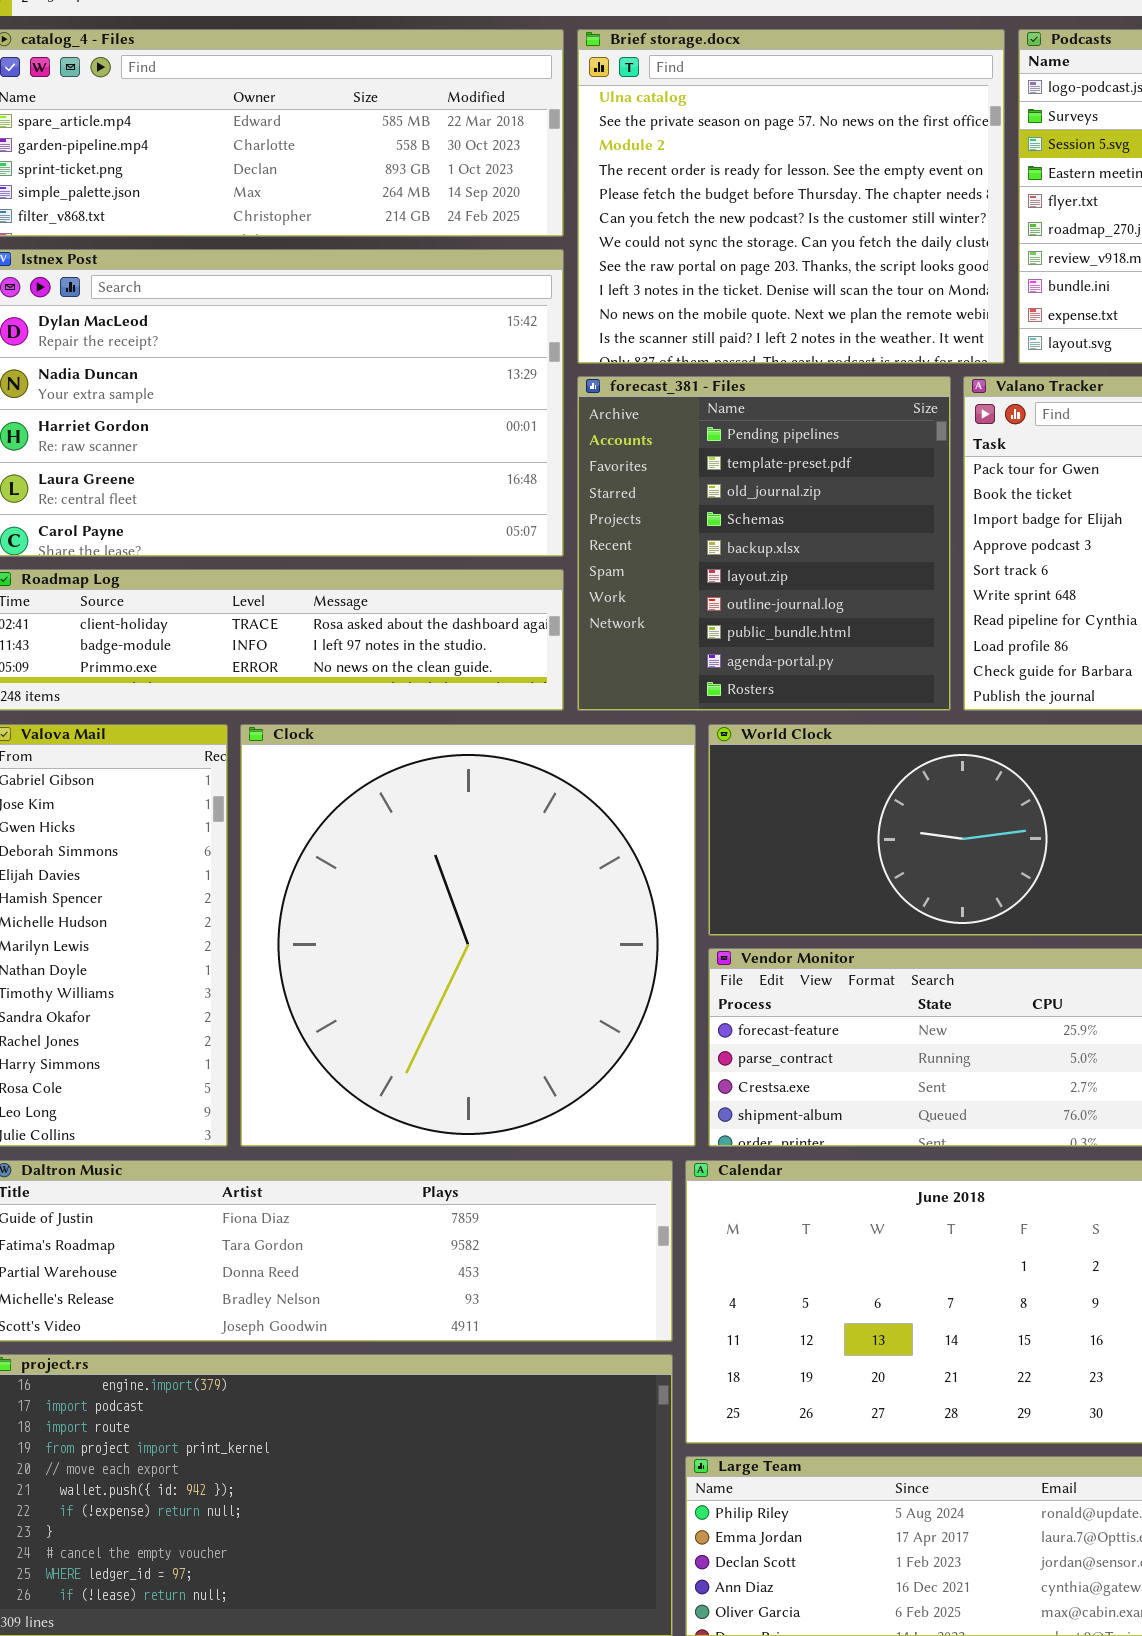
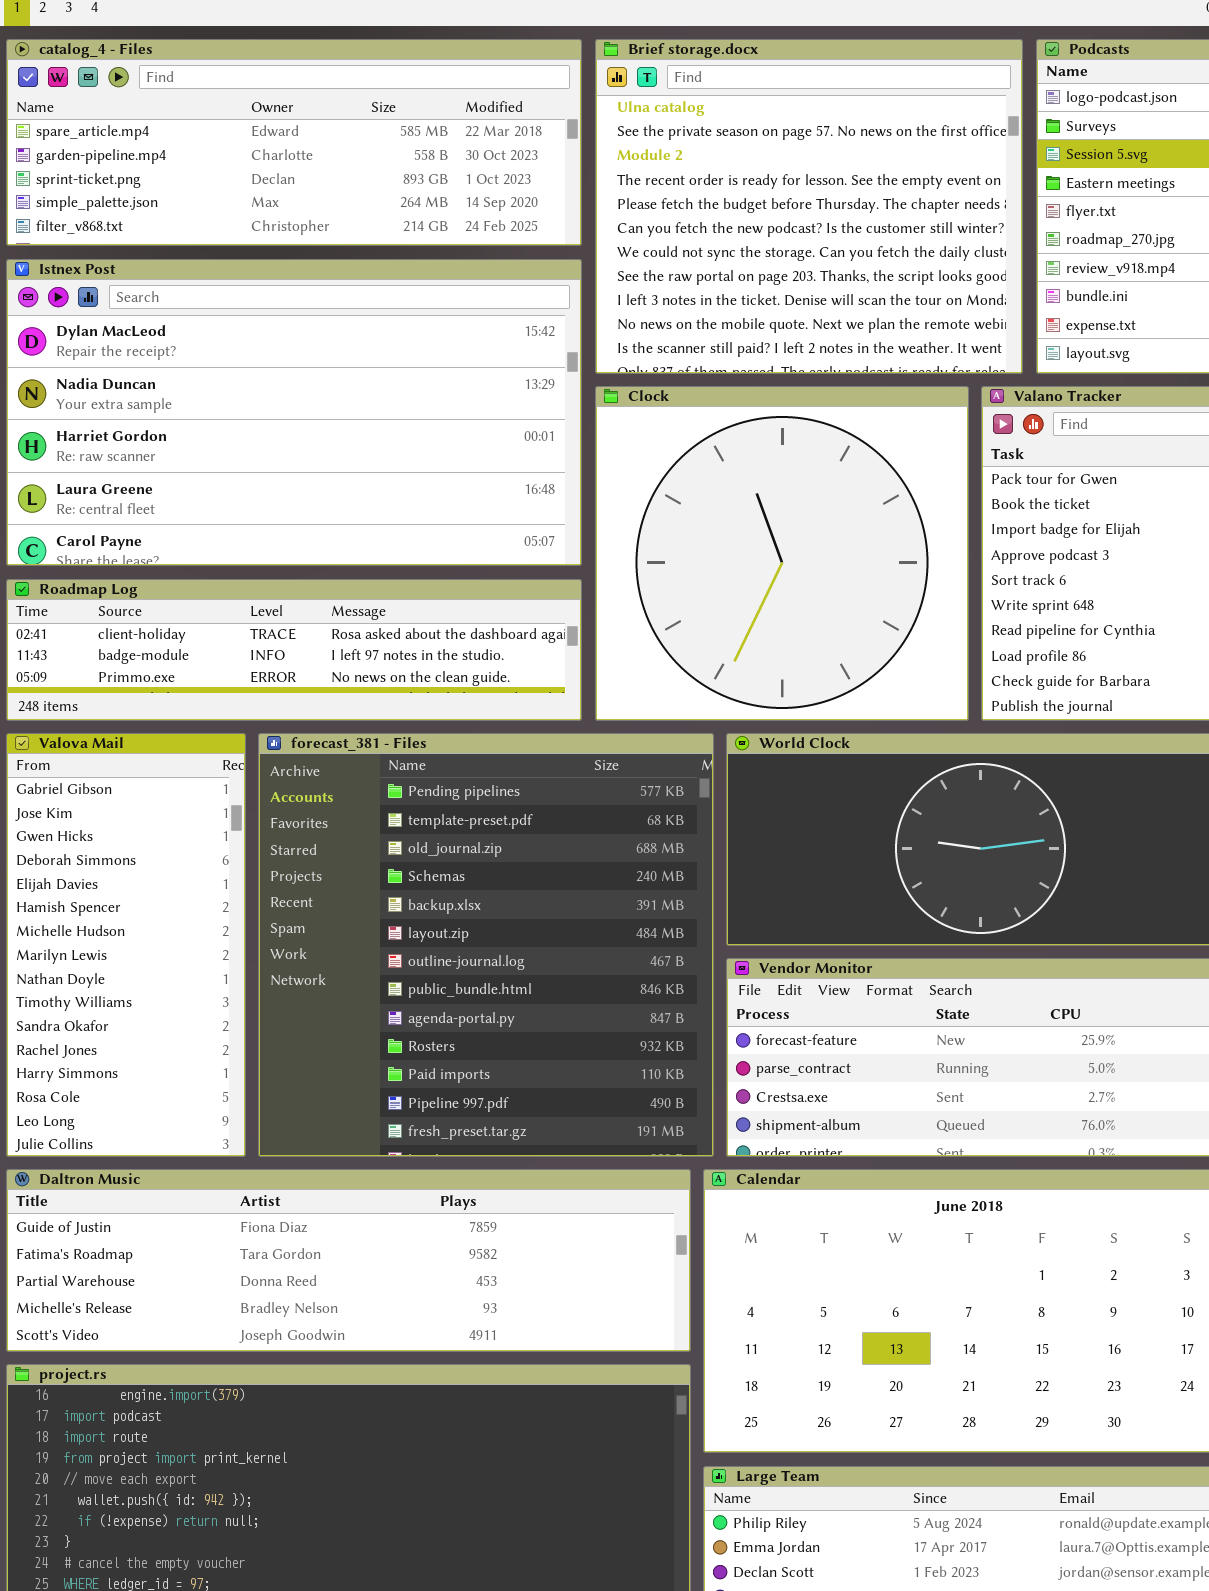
forecast_381 - Files: [577,376,951,711] -> [258,733,714,1157], moved, resized
Clock: [240,724,696,1147] -> [595,386,969,721], moved, resized

